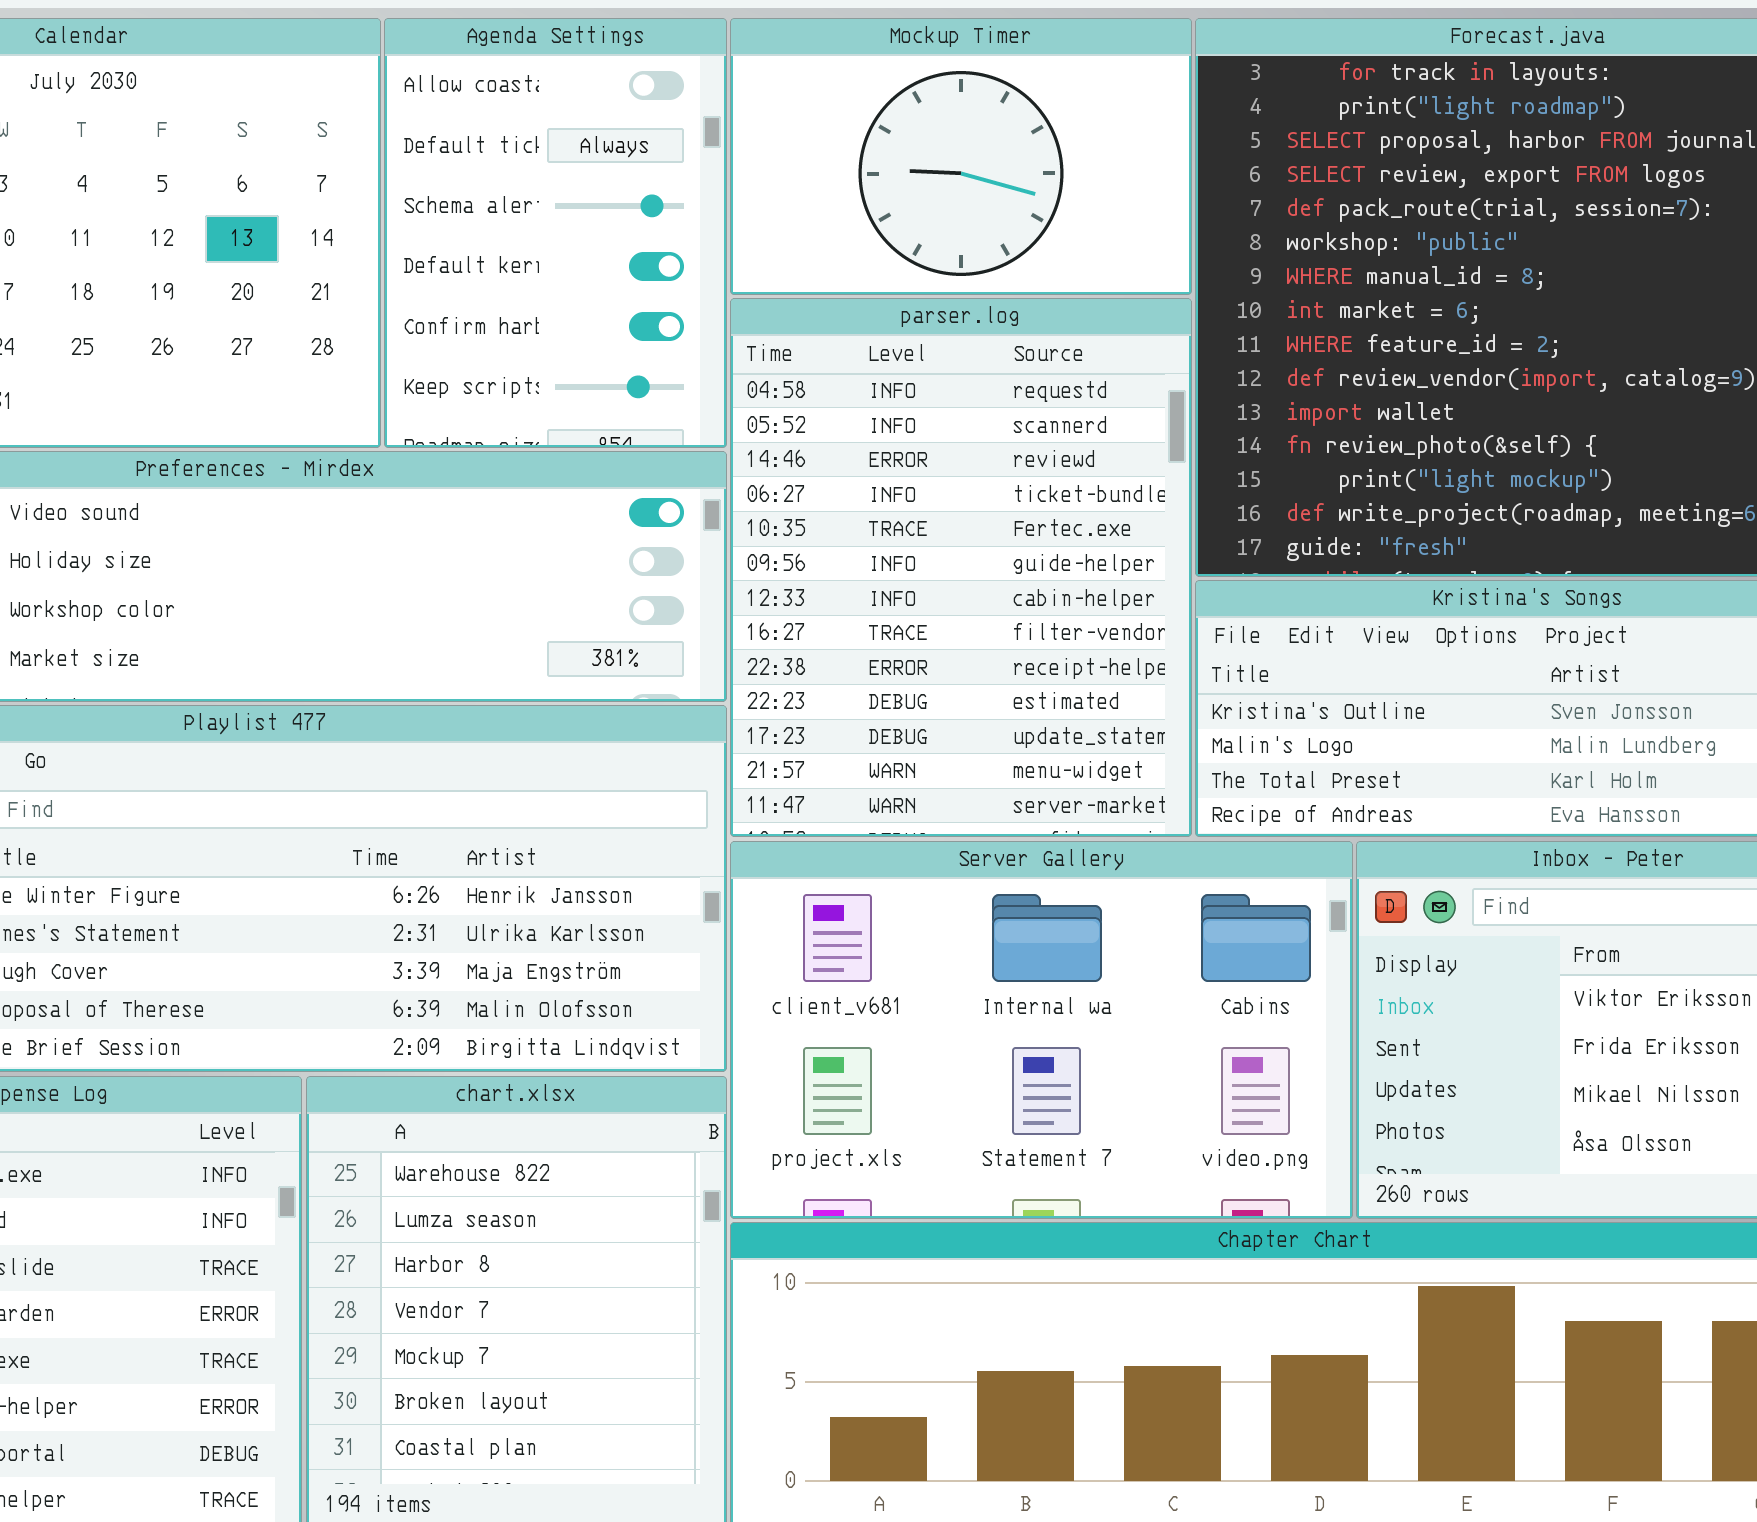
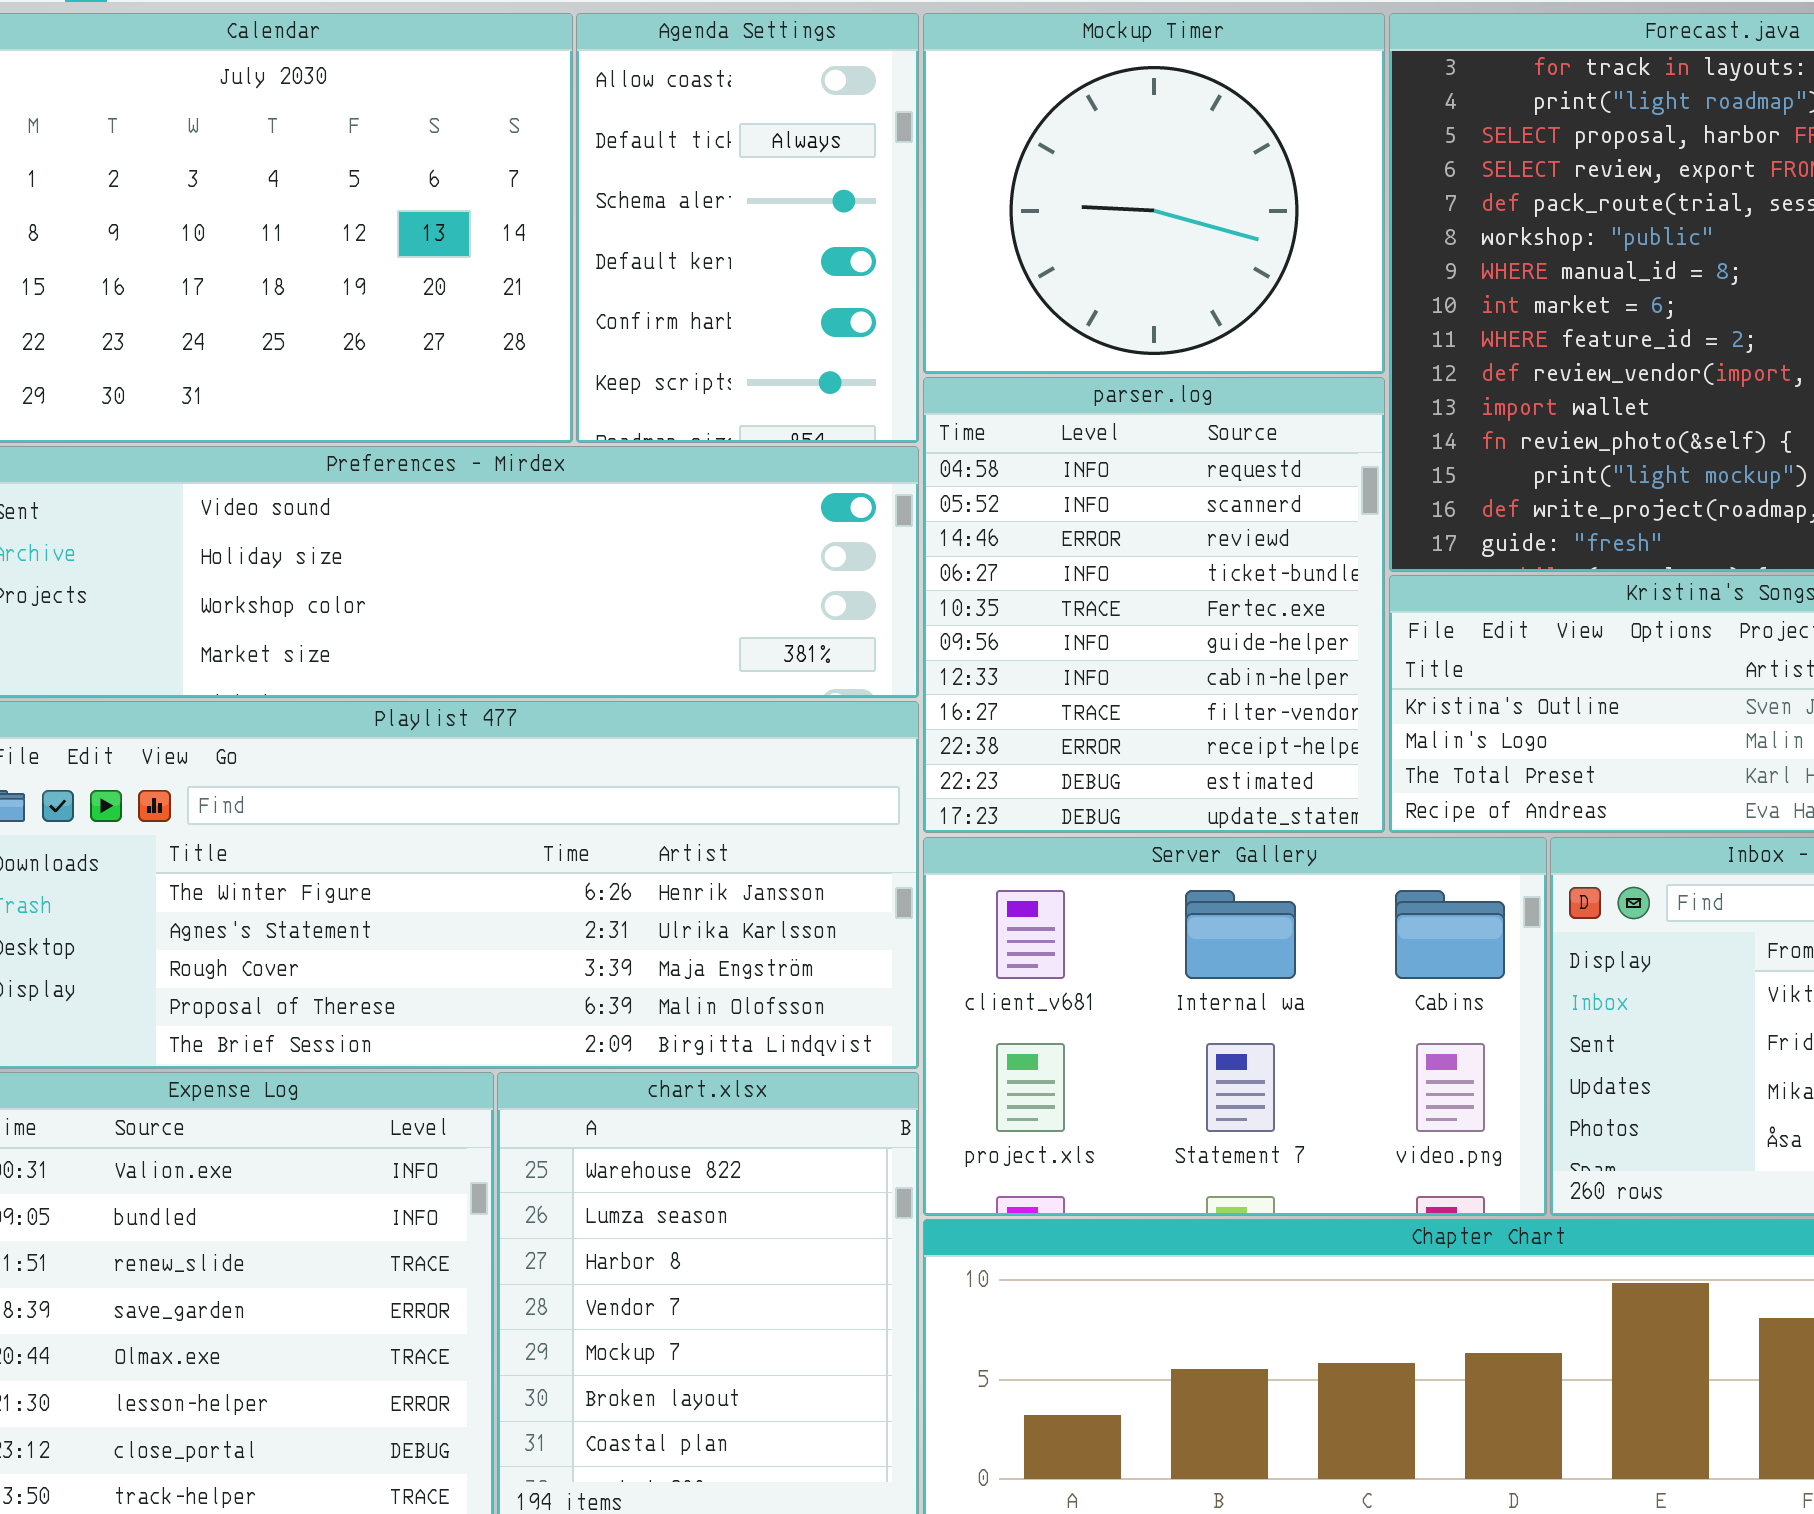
Mockup Timer: [730,18,1192,295] -> [923,13,1385,374], resized
parser.log: [730,298,1192,837] -> [923,377,1385,833], resized

